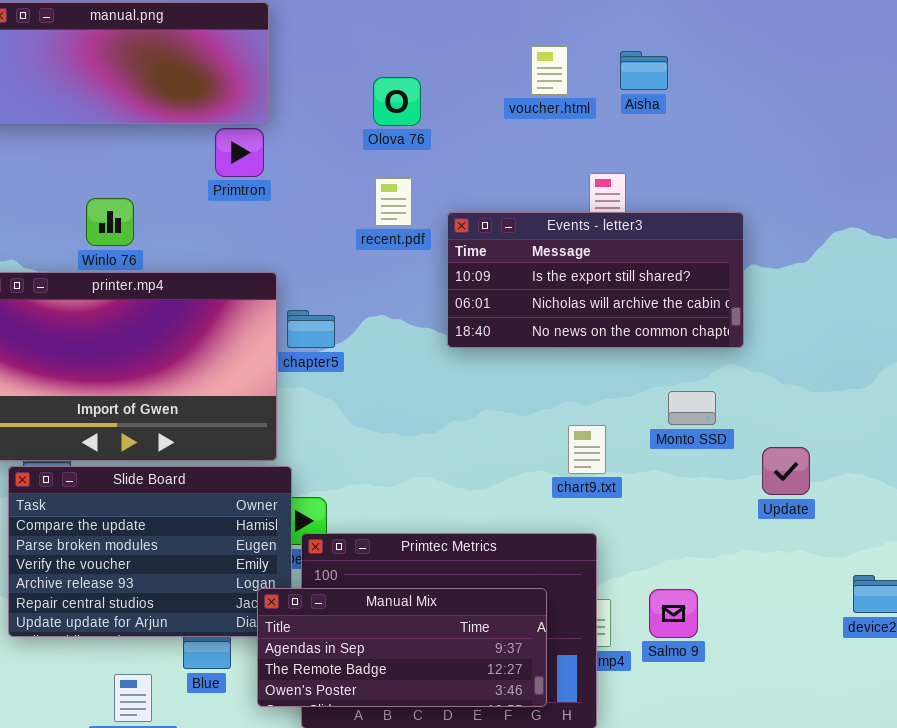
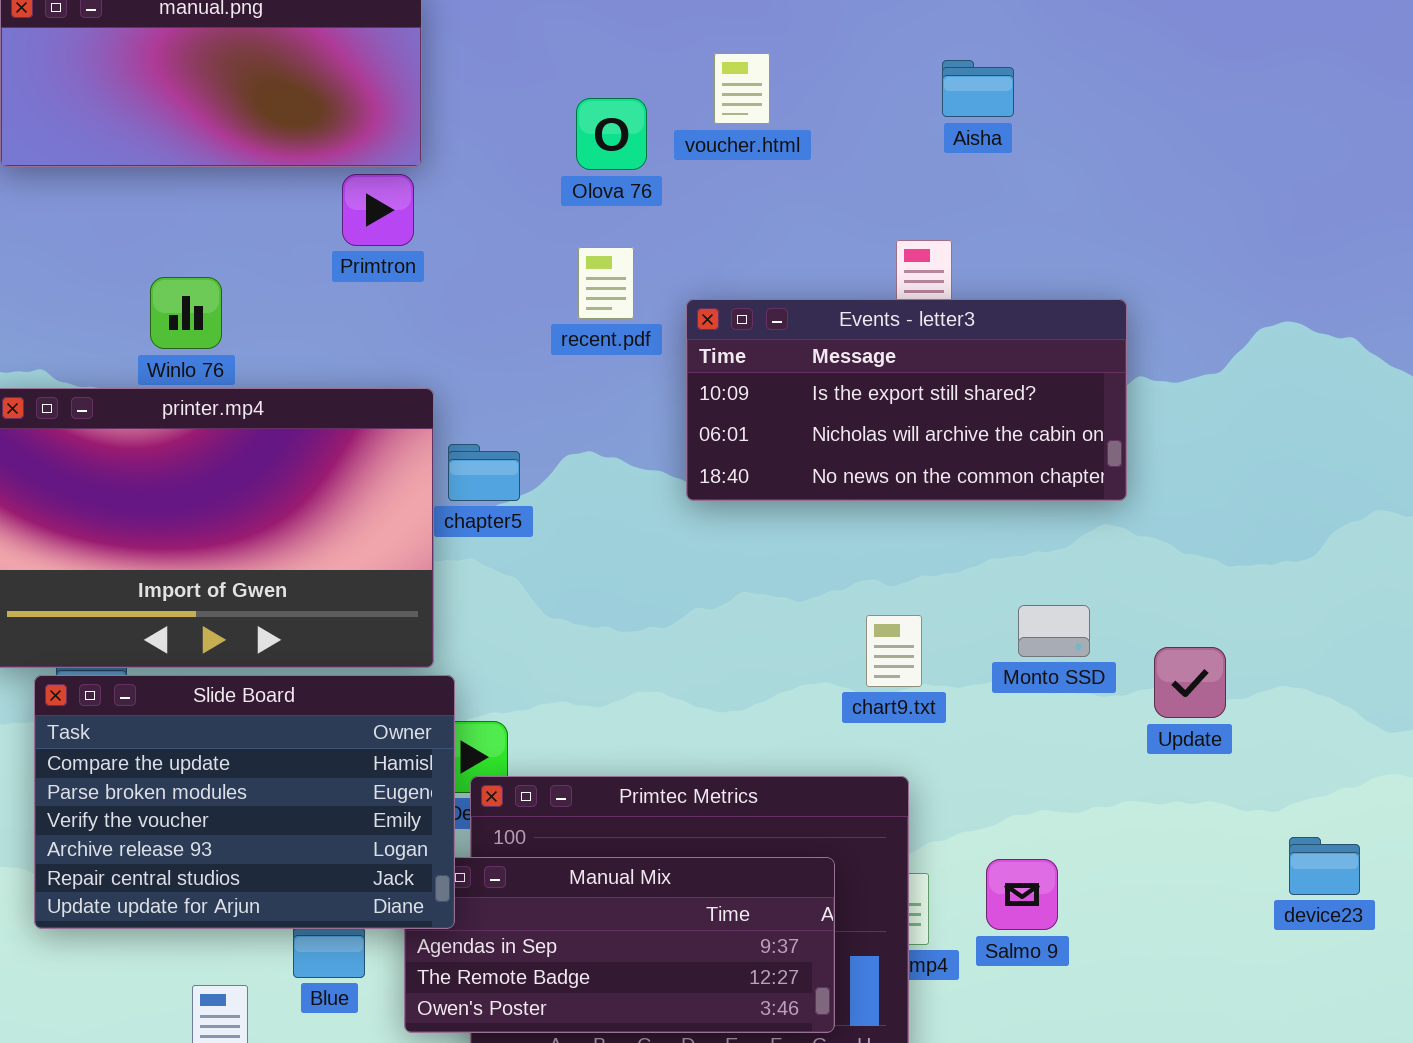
voucher.html: [531,46,568,95] -> [714,53,770,124], moved
Monto SSD: [668,391,716,425] -> [1018,605,1090,657], moved
Slide Board: [8,466,292,637] -> [34,675,455,929], raised

